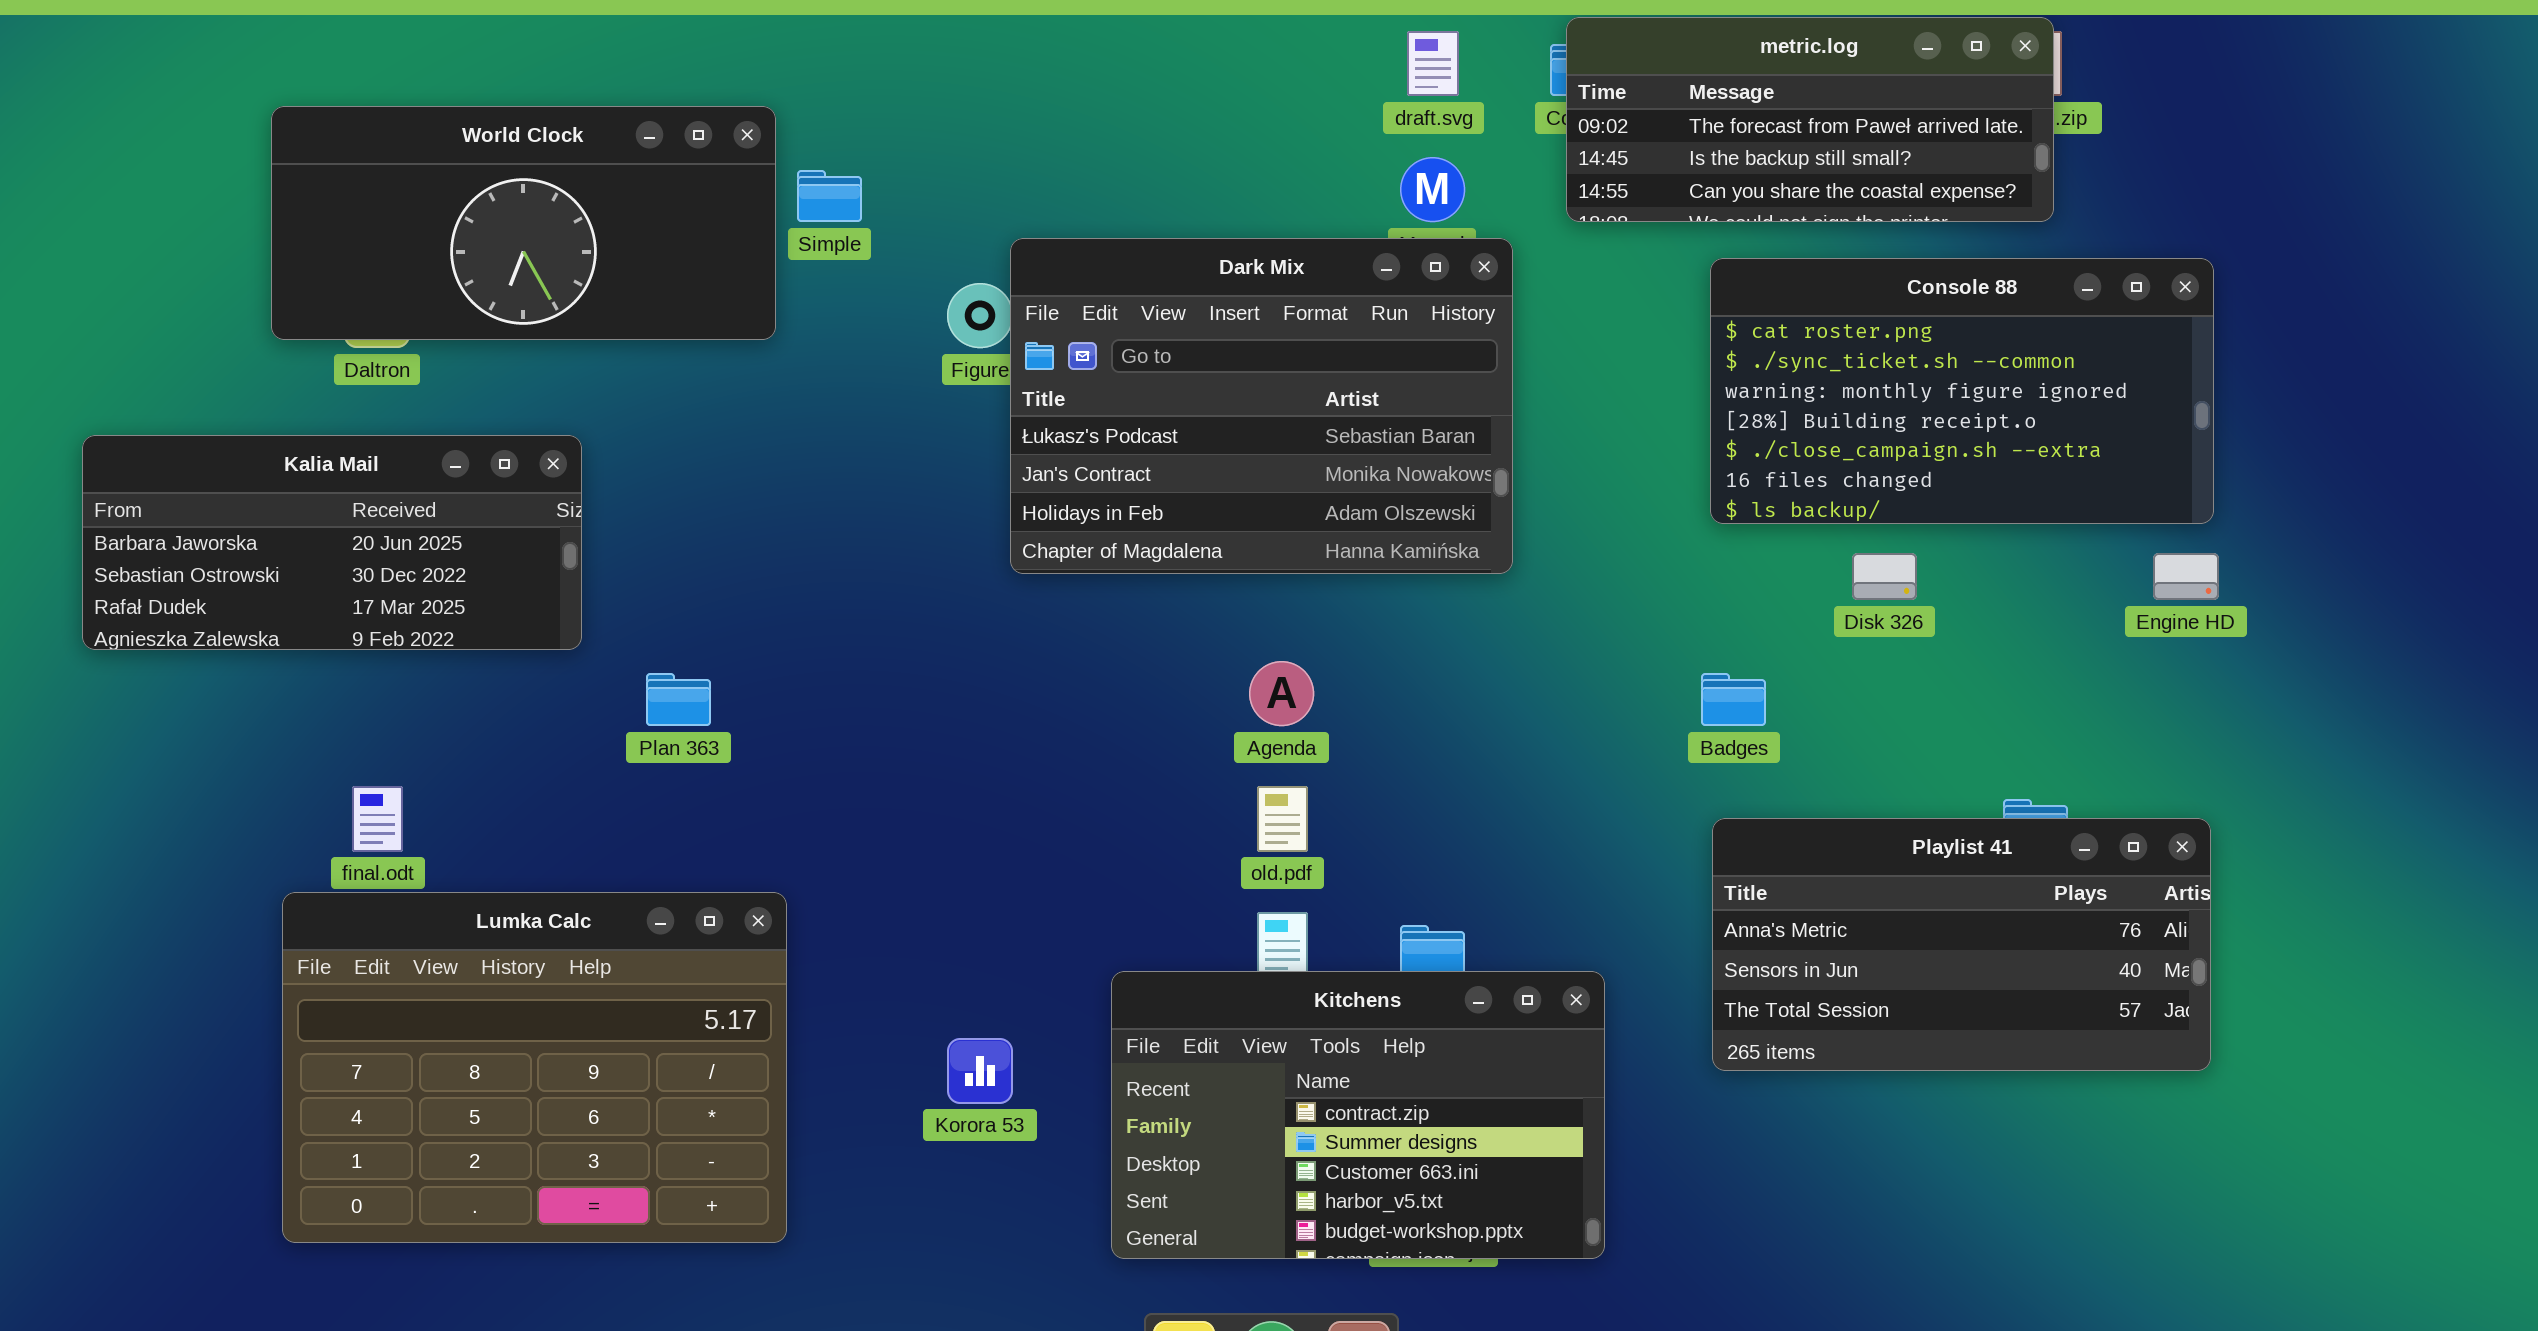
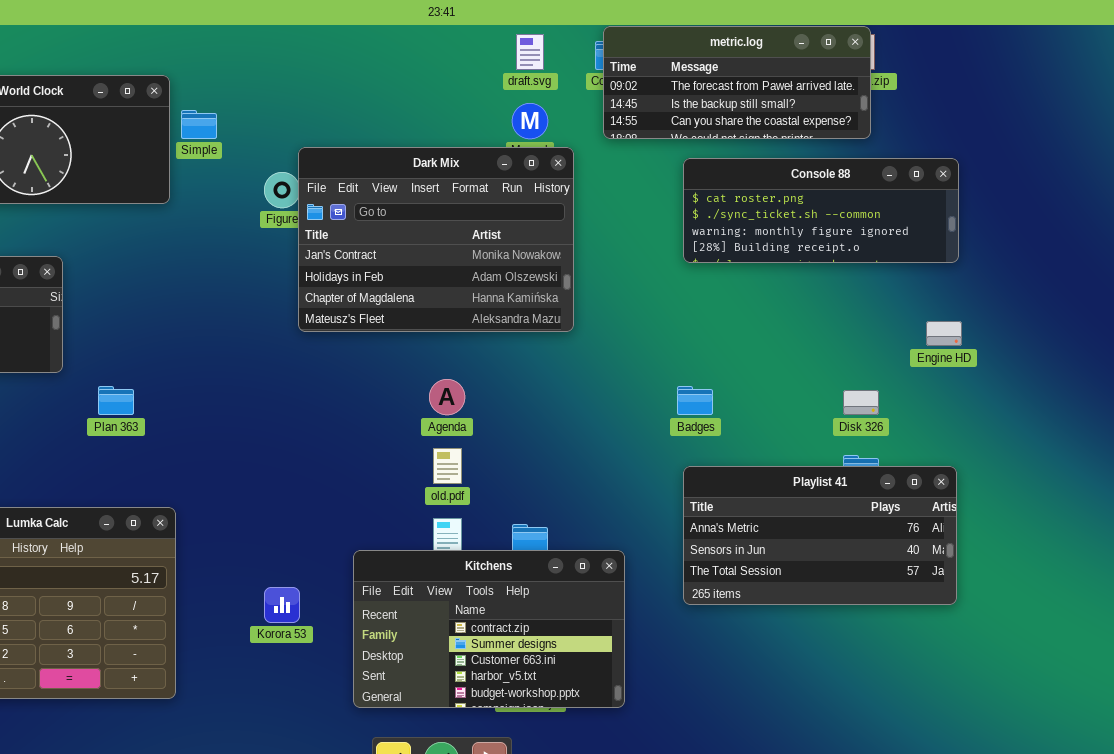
Dark Mix: [1010,238,1513,574] -> [298,147,574,332], scrolled down 1 row
Console 88: [1710,258,2214,524] -> [683,158,959,263], resized
Disk 326: [1852,553,1917,600] -> [843,390,879,415], moved

